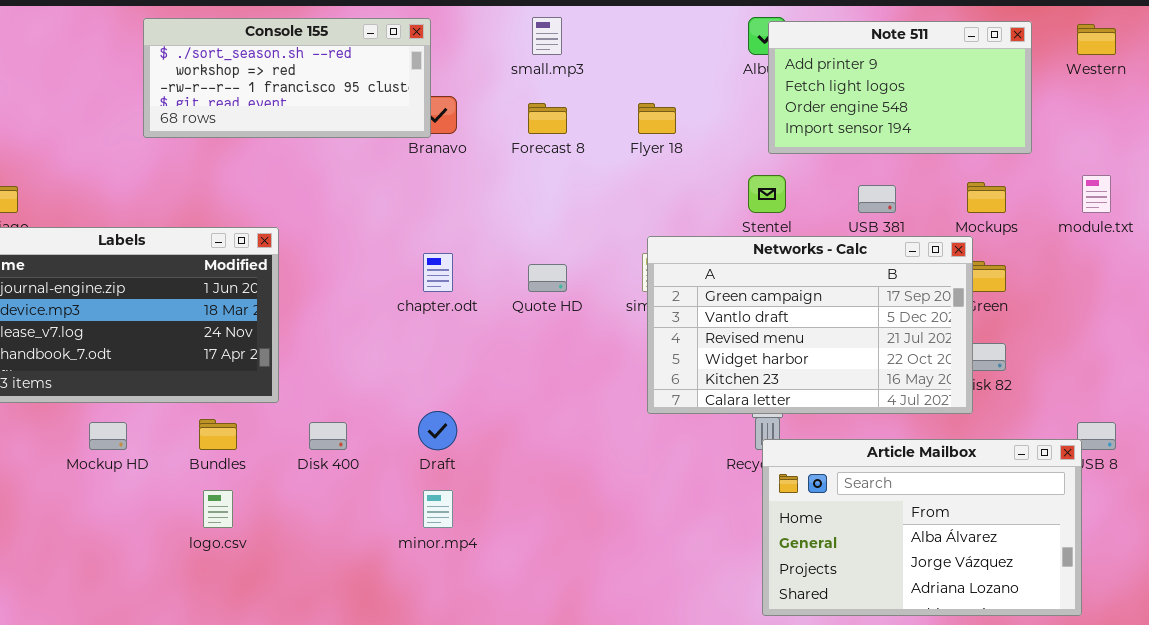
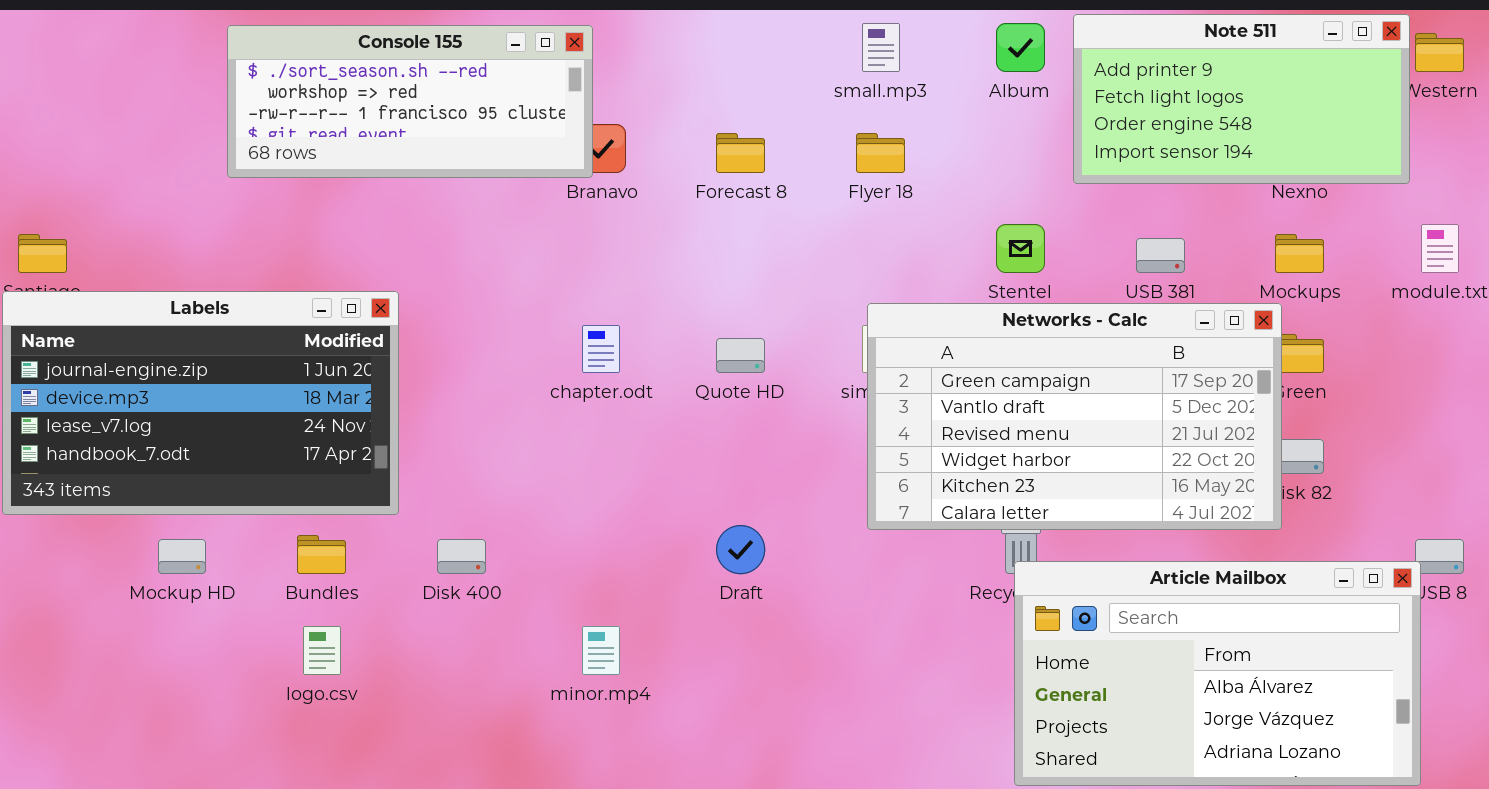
small.mp3: [532,17,562,55] -> [862,23,900,72], moved
Note 511: [768,21,1032,154] -> [1073,14,1410,184], moved
Draft: [418,411,457,450] -> [716,525,765,574], moved

